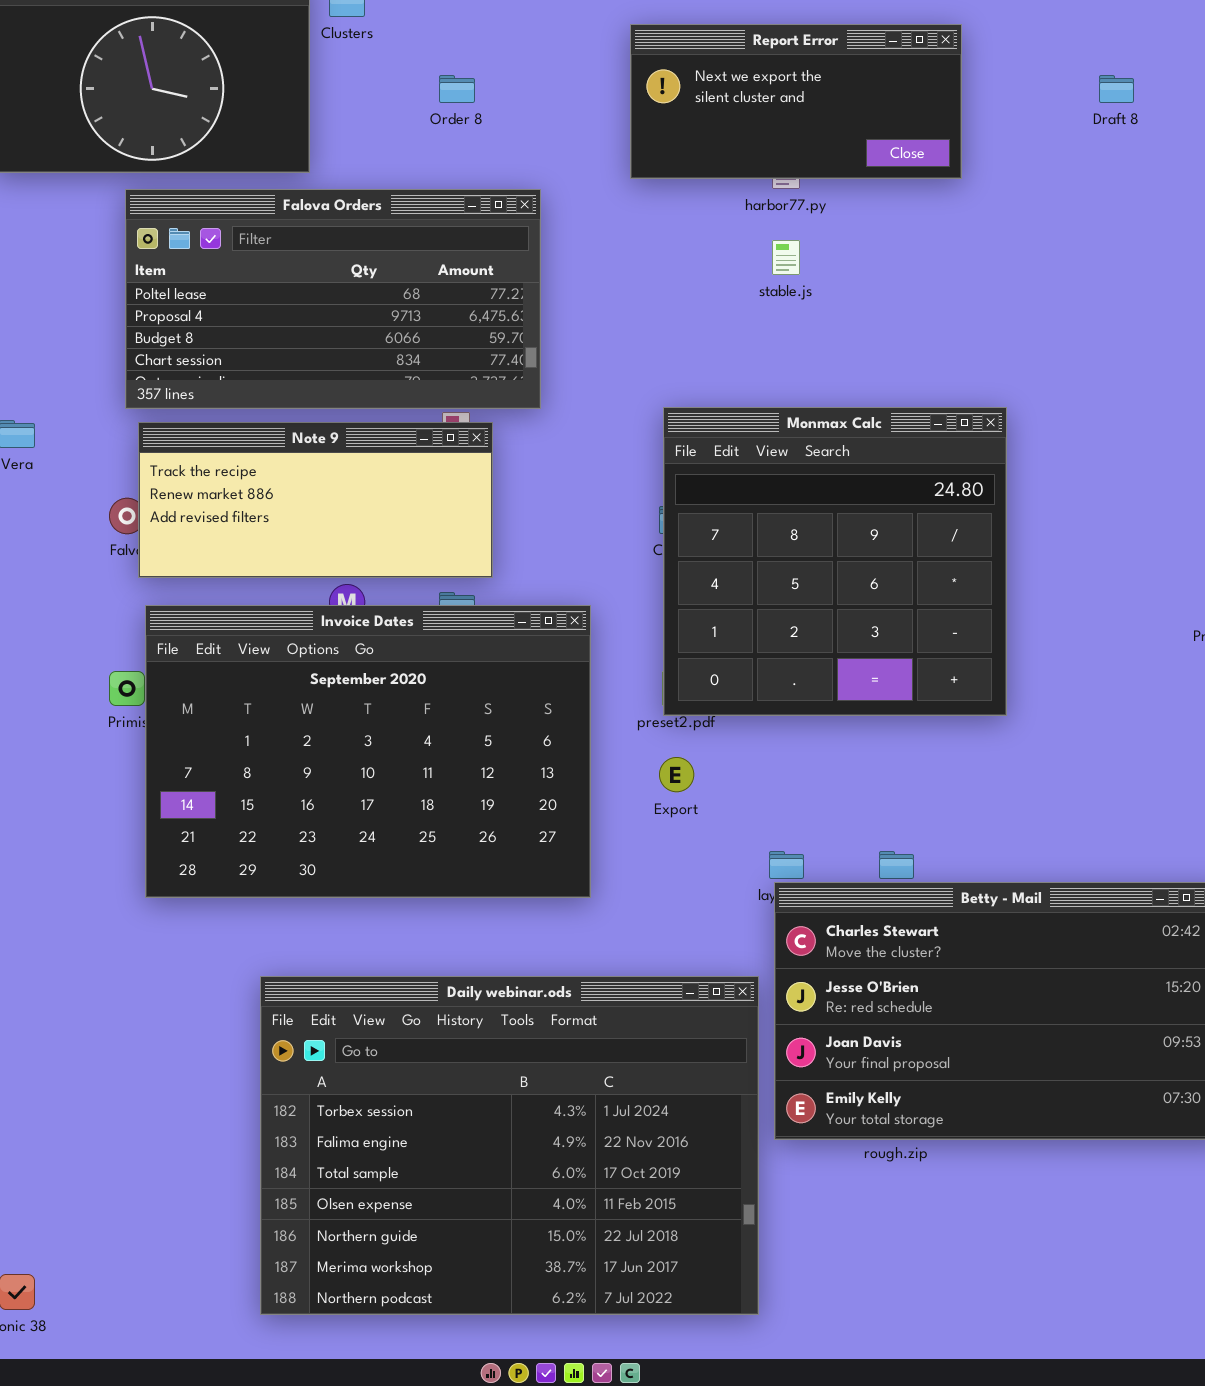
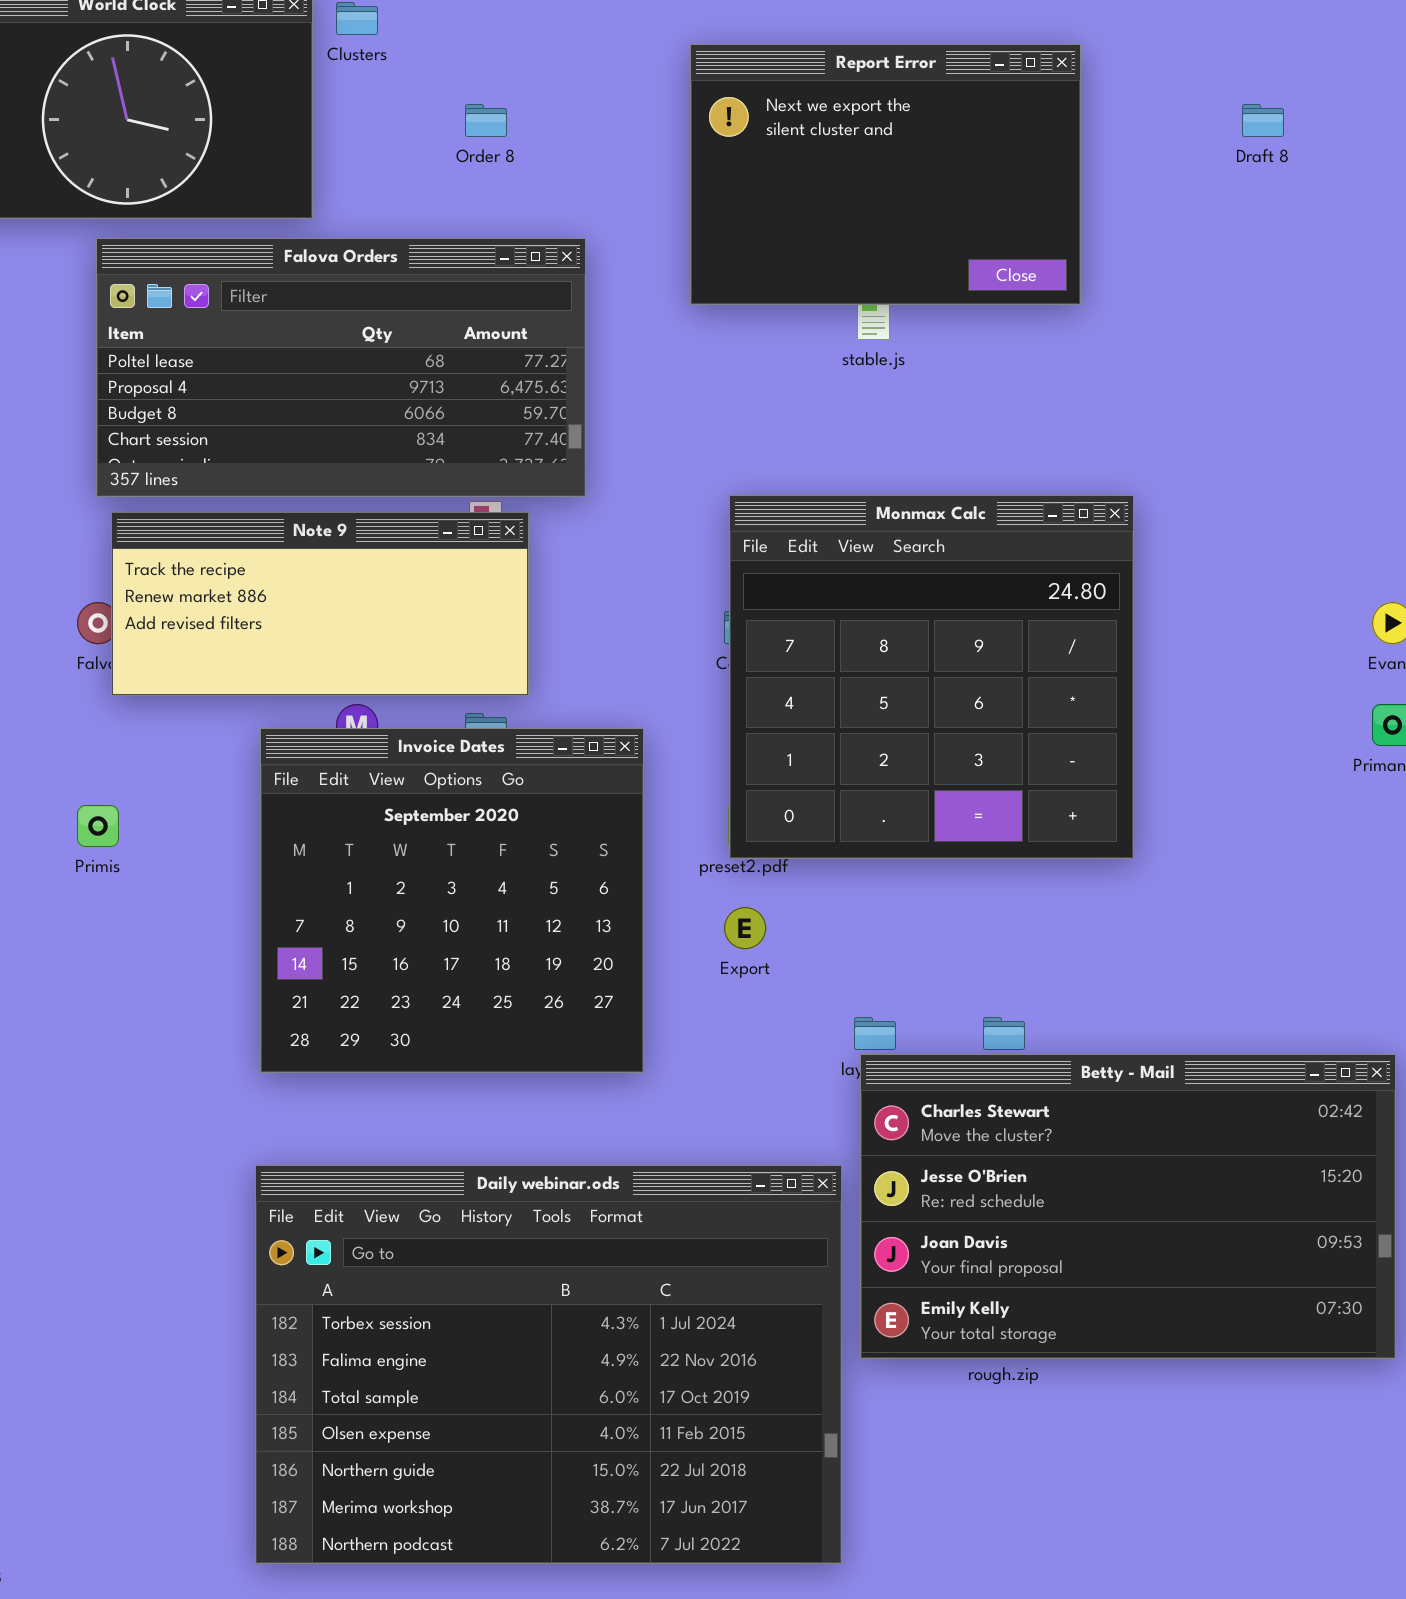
Report Error: [630,24,962,179] -> [690,44,1081,305], resized
Invoice Dates: [145,605,591,898] -> [260,728,644,1073], resized

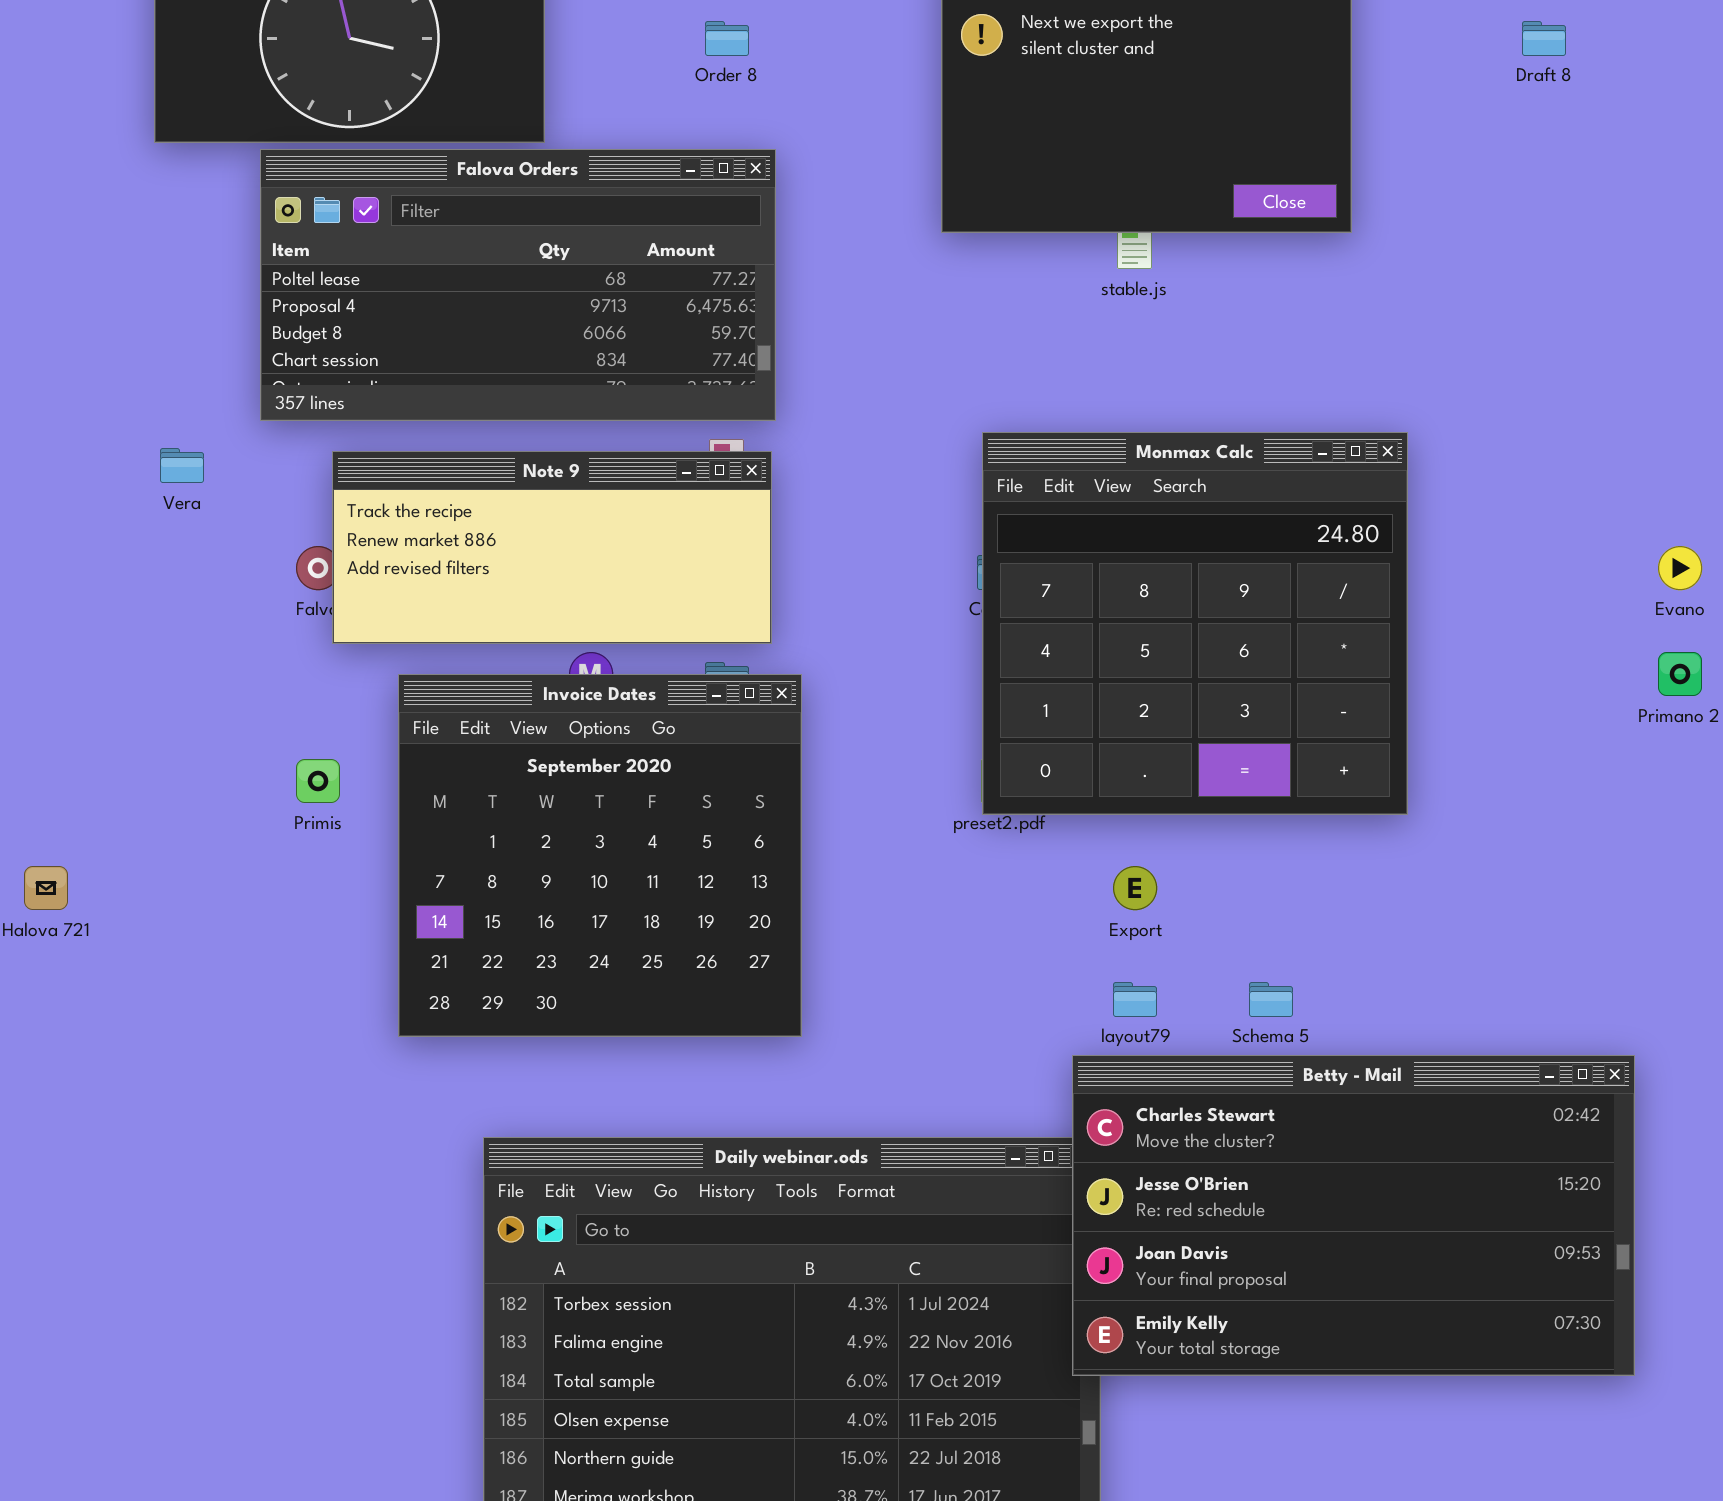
Falova Orders: [96,238,586,497] -> [260,149,776,421], moved
Invoice Dates: [260,728,644,1073] -> [398,674,802,1037], moved
Export: [724,907,766,949] -> [1113,866,1157,910], moved
Betty - Mail: [860,1054,1396,1359] -> [1072,1055,1635,1376], moved

